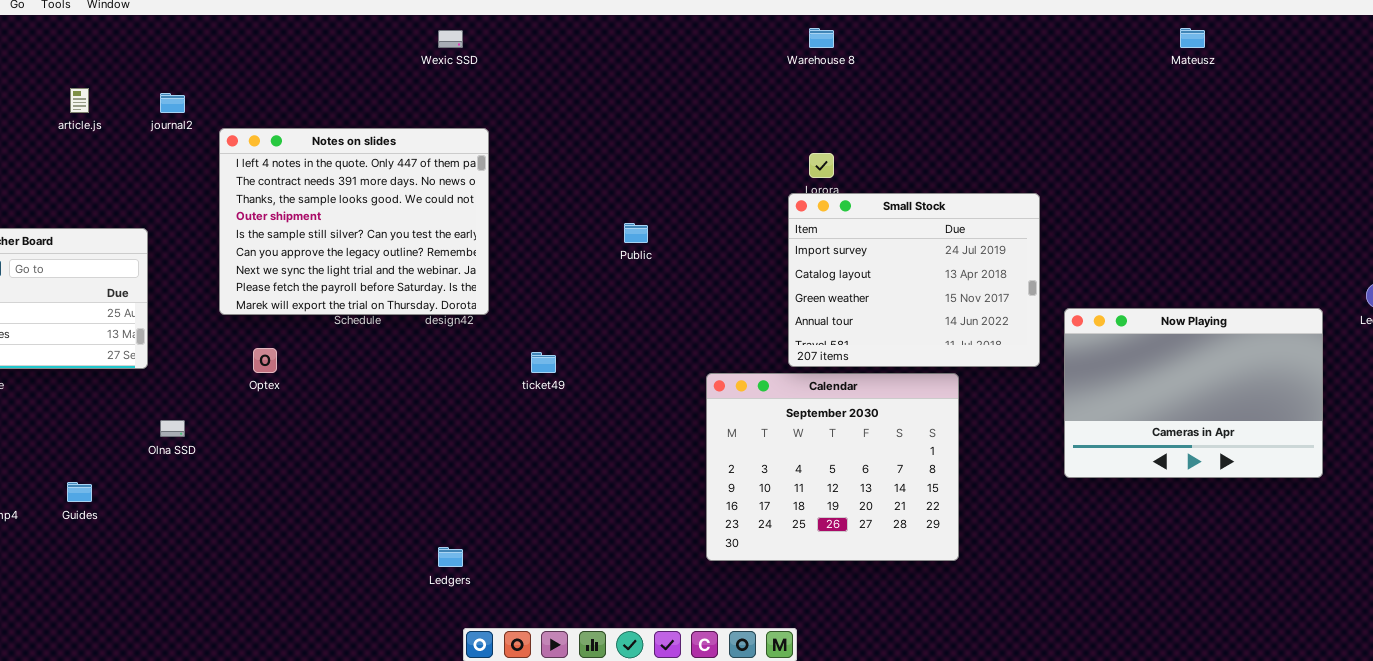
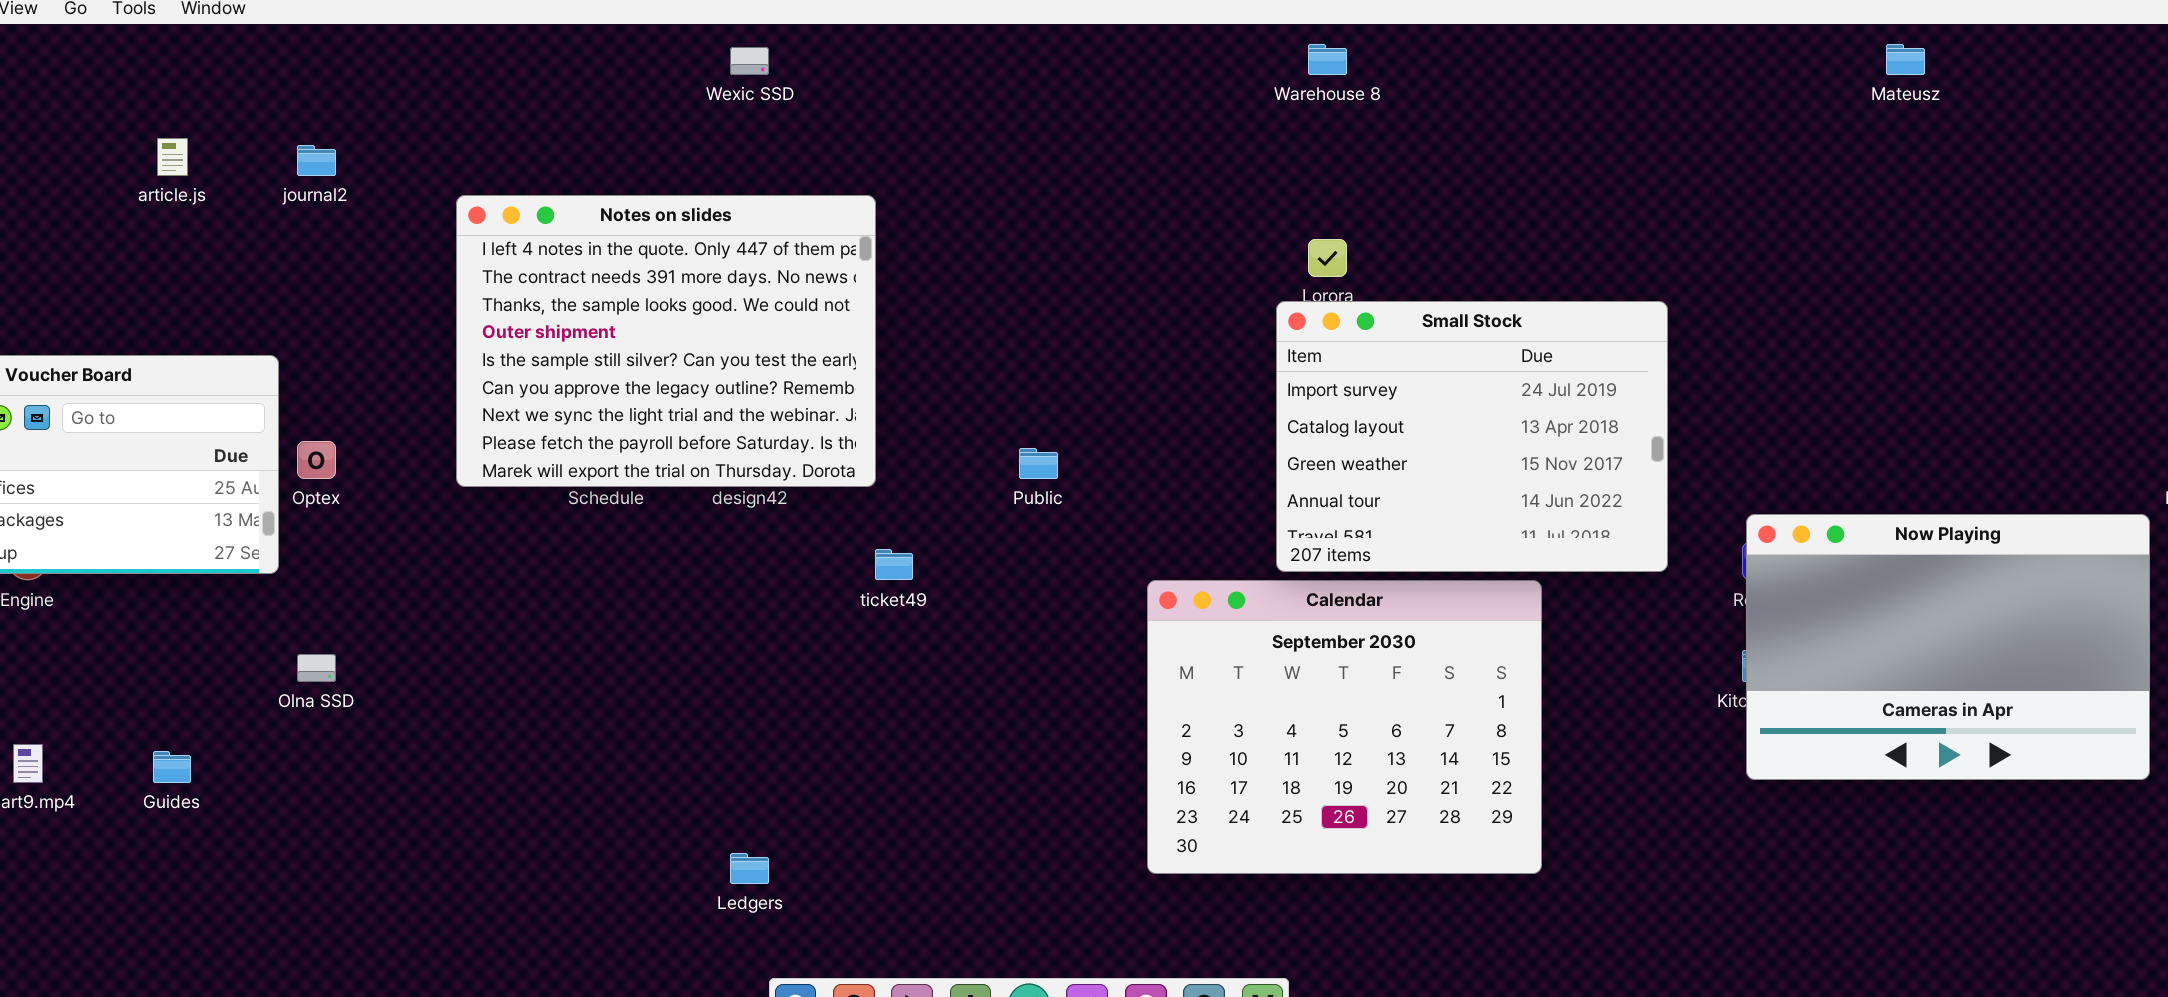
Notes on slides: [219,128,489,315] -> [456,195,876,487], moved
Public: [624,223,648,243] -> [1019,448,1058,479], moved
Now Playing: [1064,308,1323,478] -> [1746,514,2150,780], moved
Optex: [253,348,277,373] -> [297,441,336,479], moved

